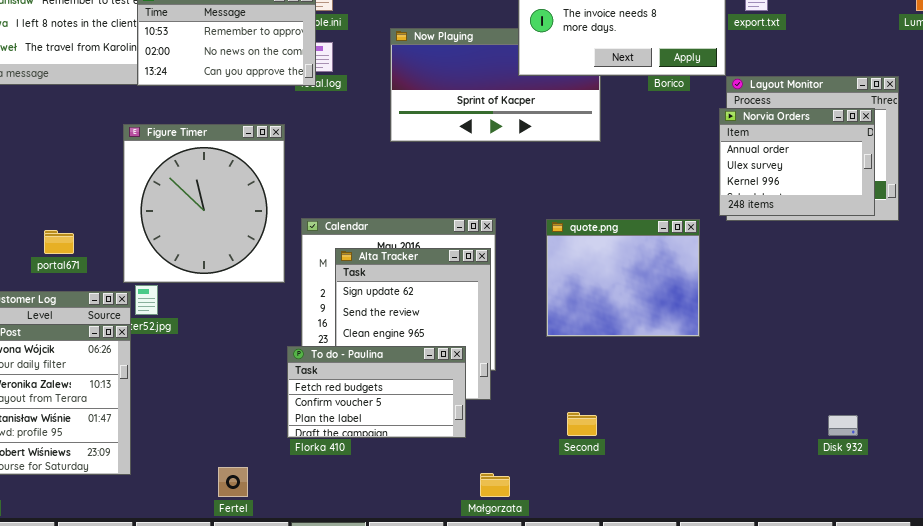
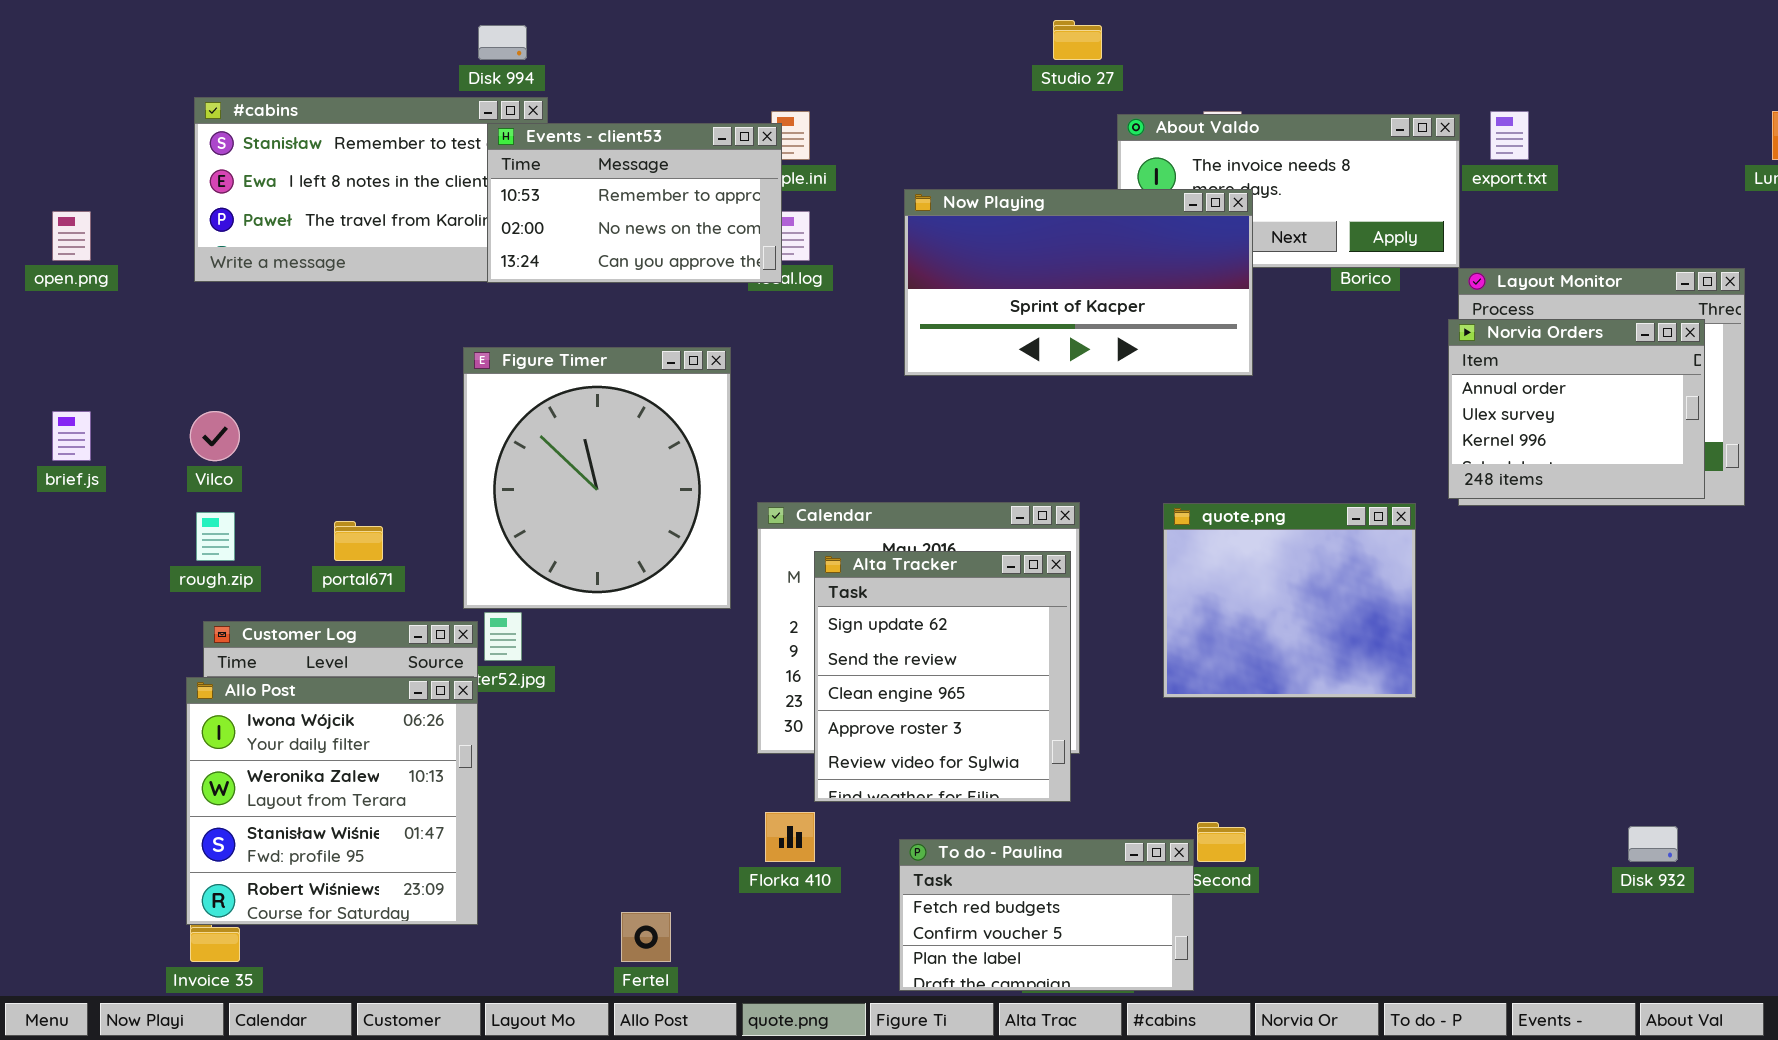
Now Playing: [390,28,601,142] -> [904,189,1253,376], raised
To do - Paulina: [287,346,466,438] -> [899,839,1194,991], moved

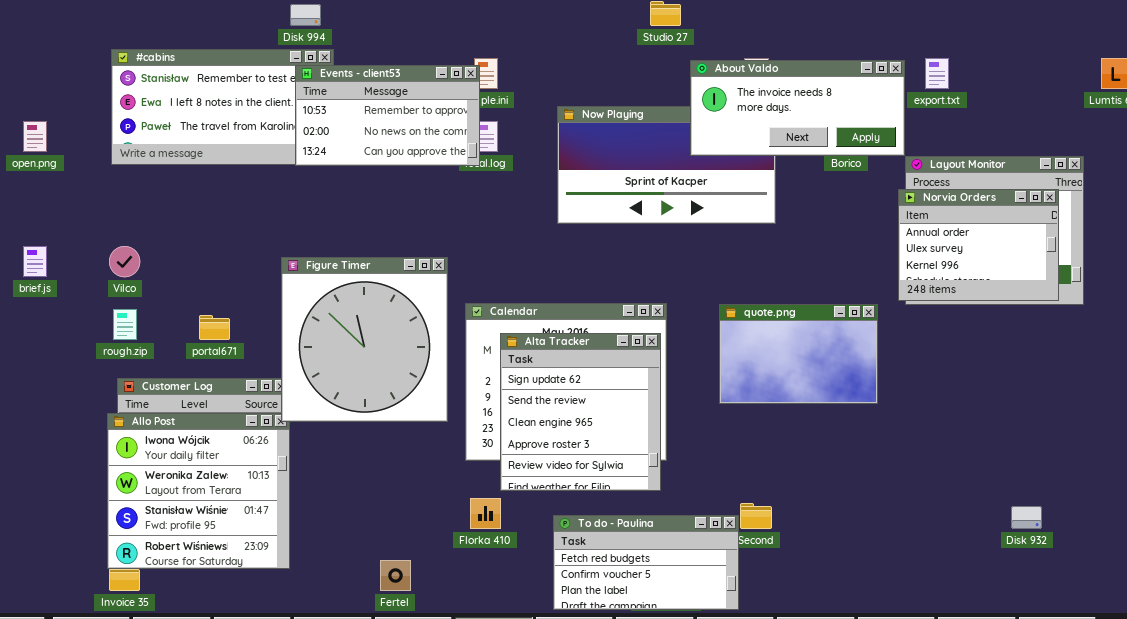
About Valdo: [1117,114,1460,268] -> [690,60,905,156], raised
Figure Timer: [463,347,731,609] -> [281,257,448,422], moved
quote.png: [1163,503,1416,698] -> [719,304,878,404], resized

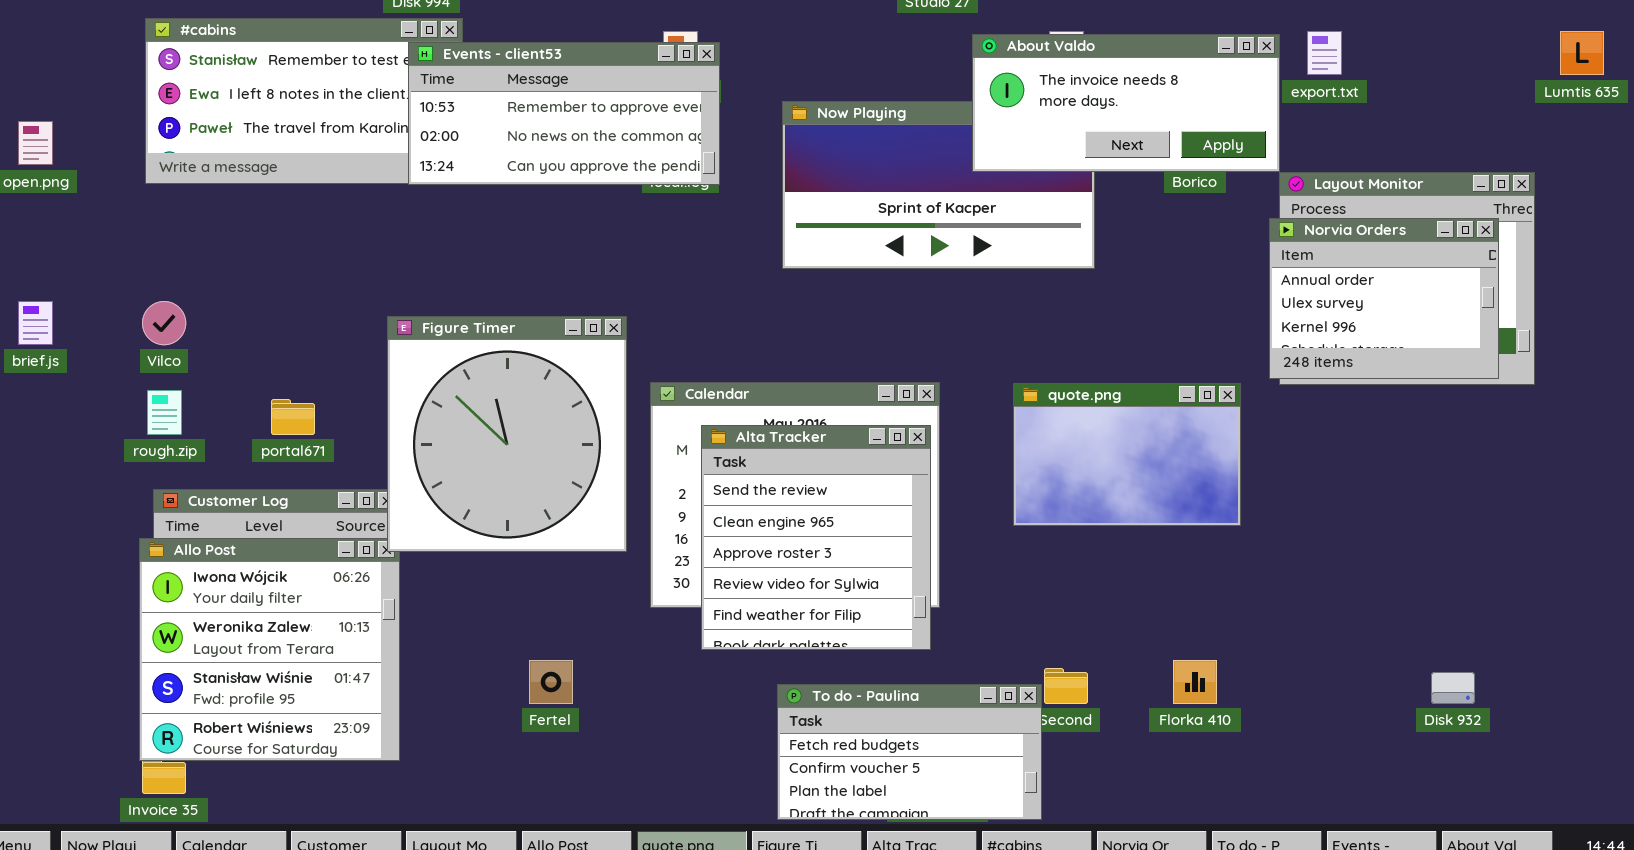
Events - client53: [295,65,480,166] -> [408,42,720,185], resized
Alta Tracker: [500,333,661,491] -> [701,425,931,650], scrolled down 1 row
Florka 410: [470,498,501,529] -> [1173,660,1217,704], moved
Fertel: [380,560,411,591] -> [529,660,573,704], moved

